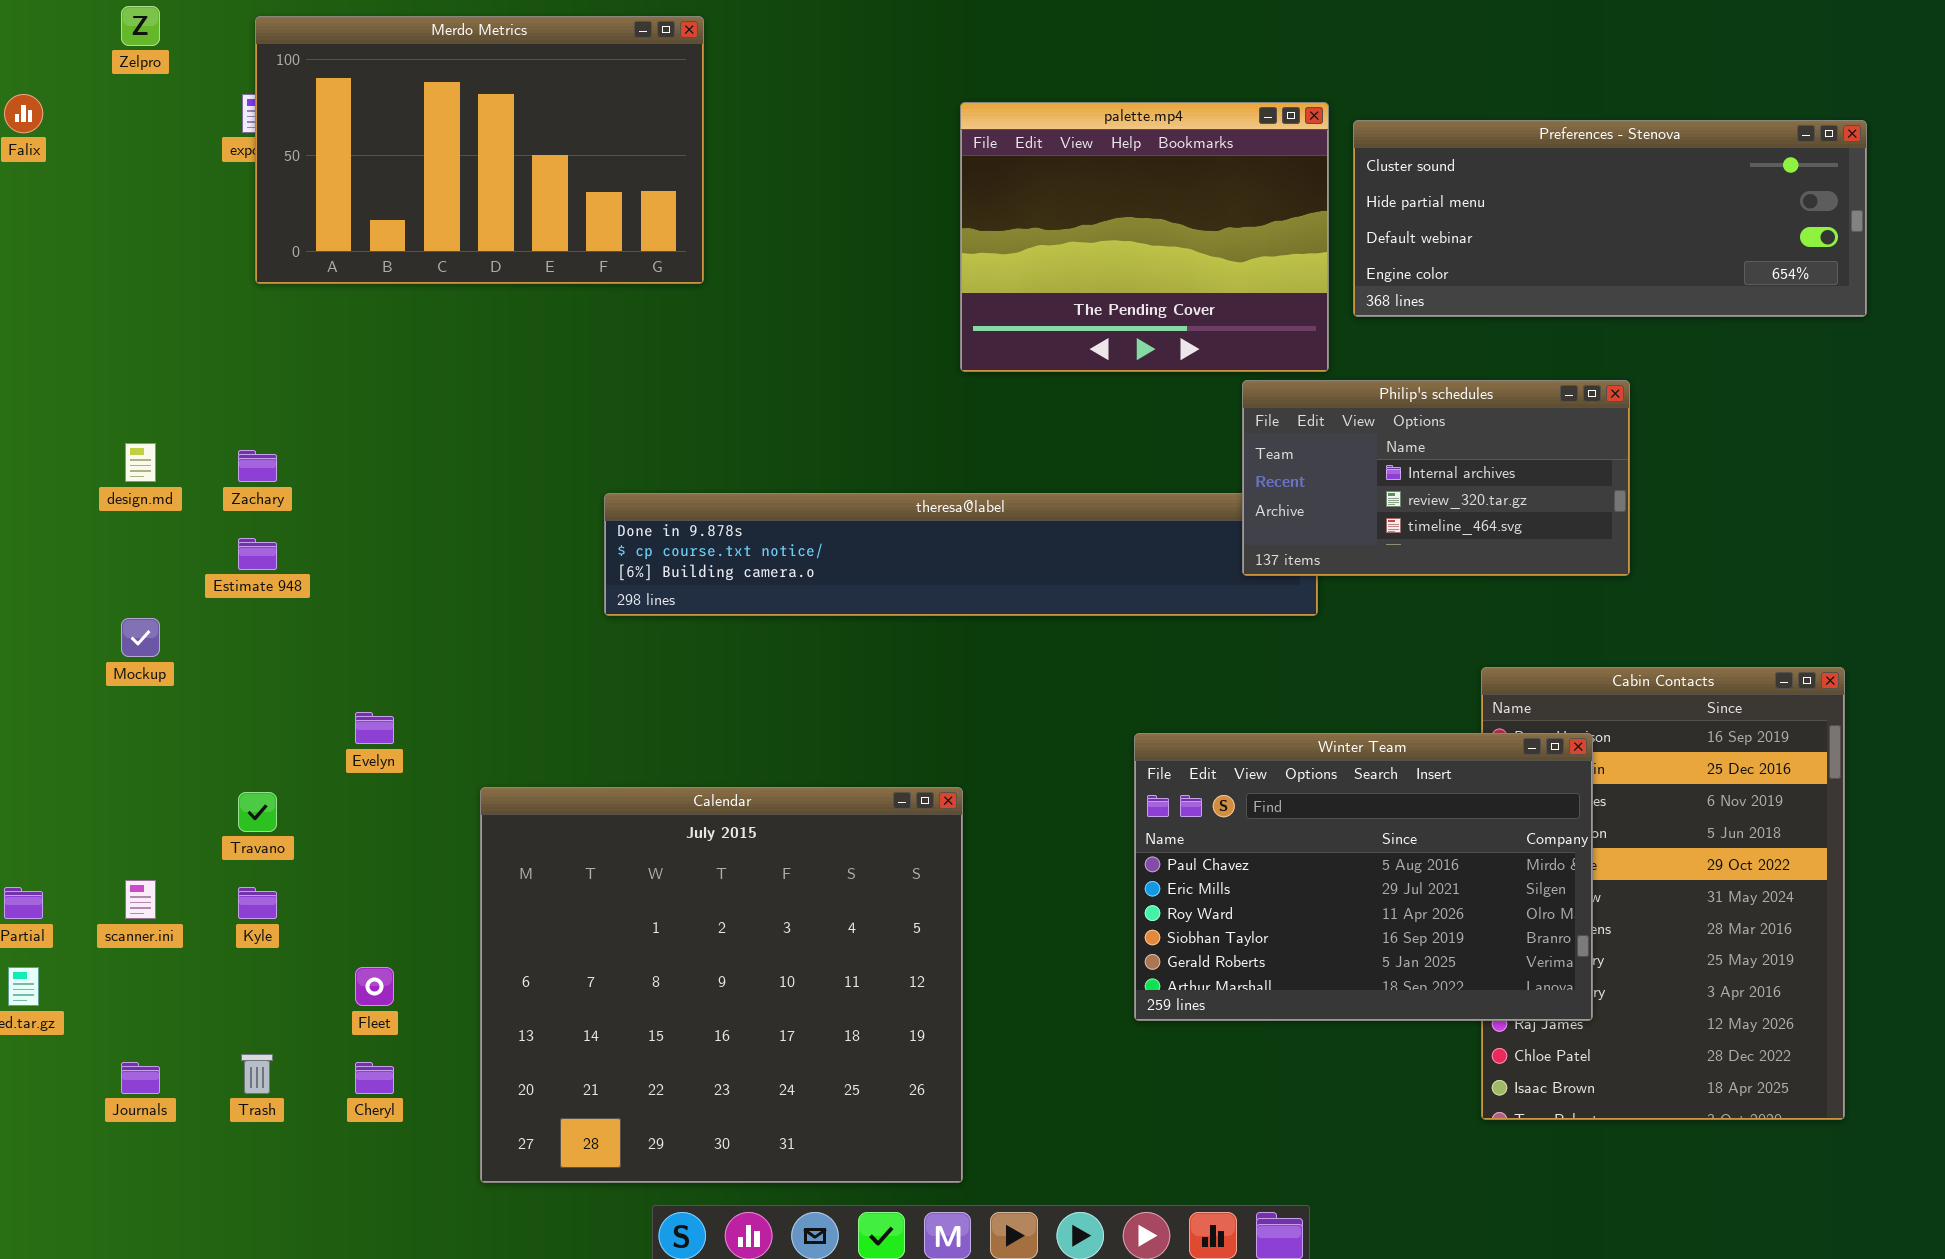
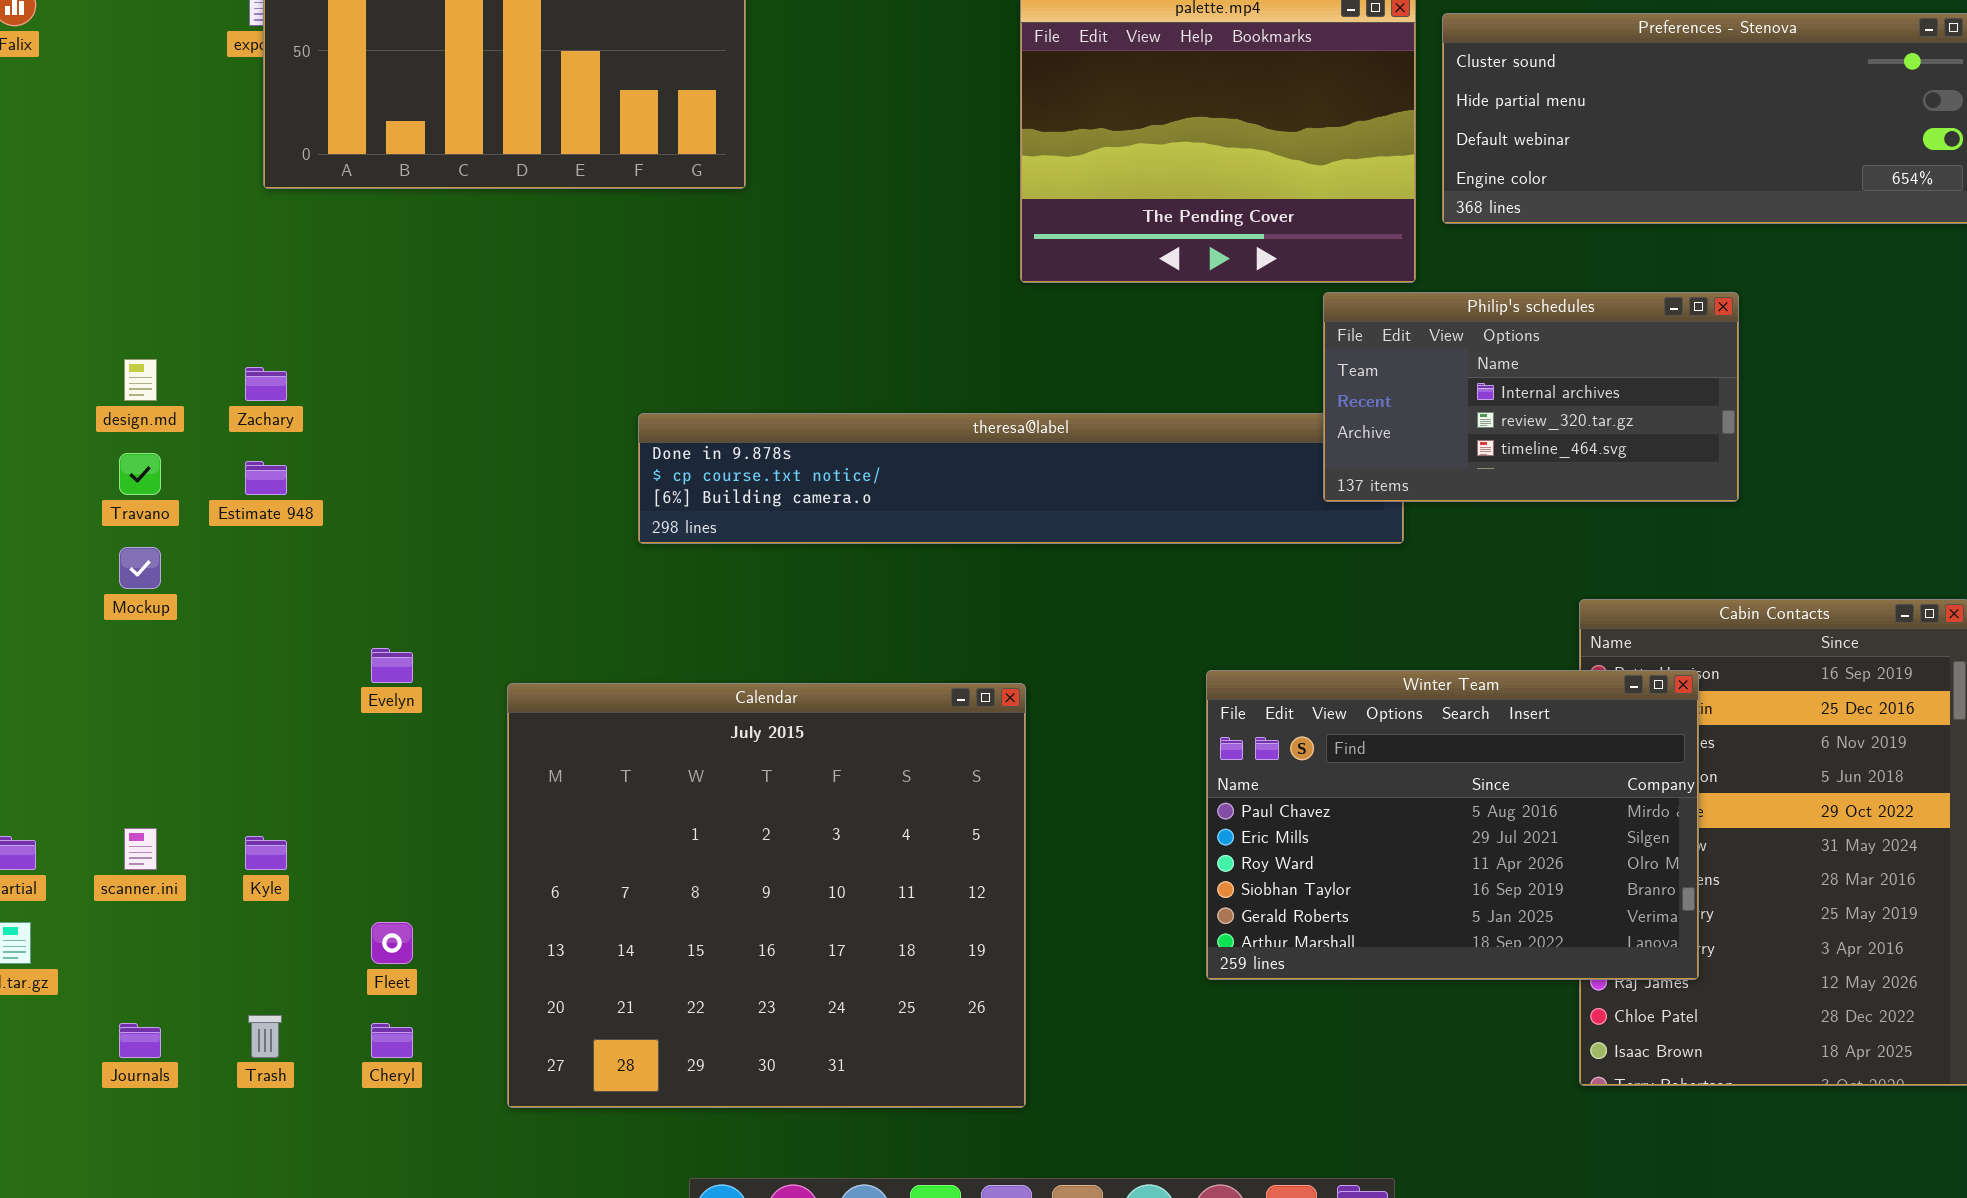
Calendar: [480,787,963,1183] -> [507,683,1026,1108], moved
Travano: [238,792,277,832] -> [119,453,161,495], moved

